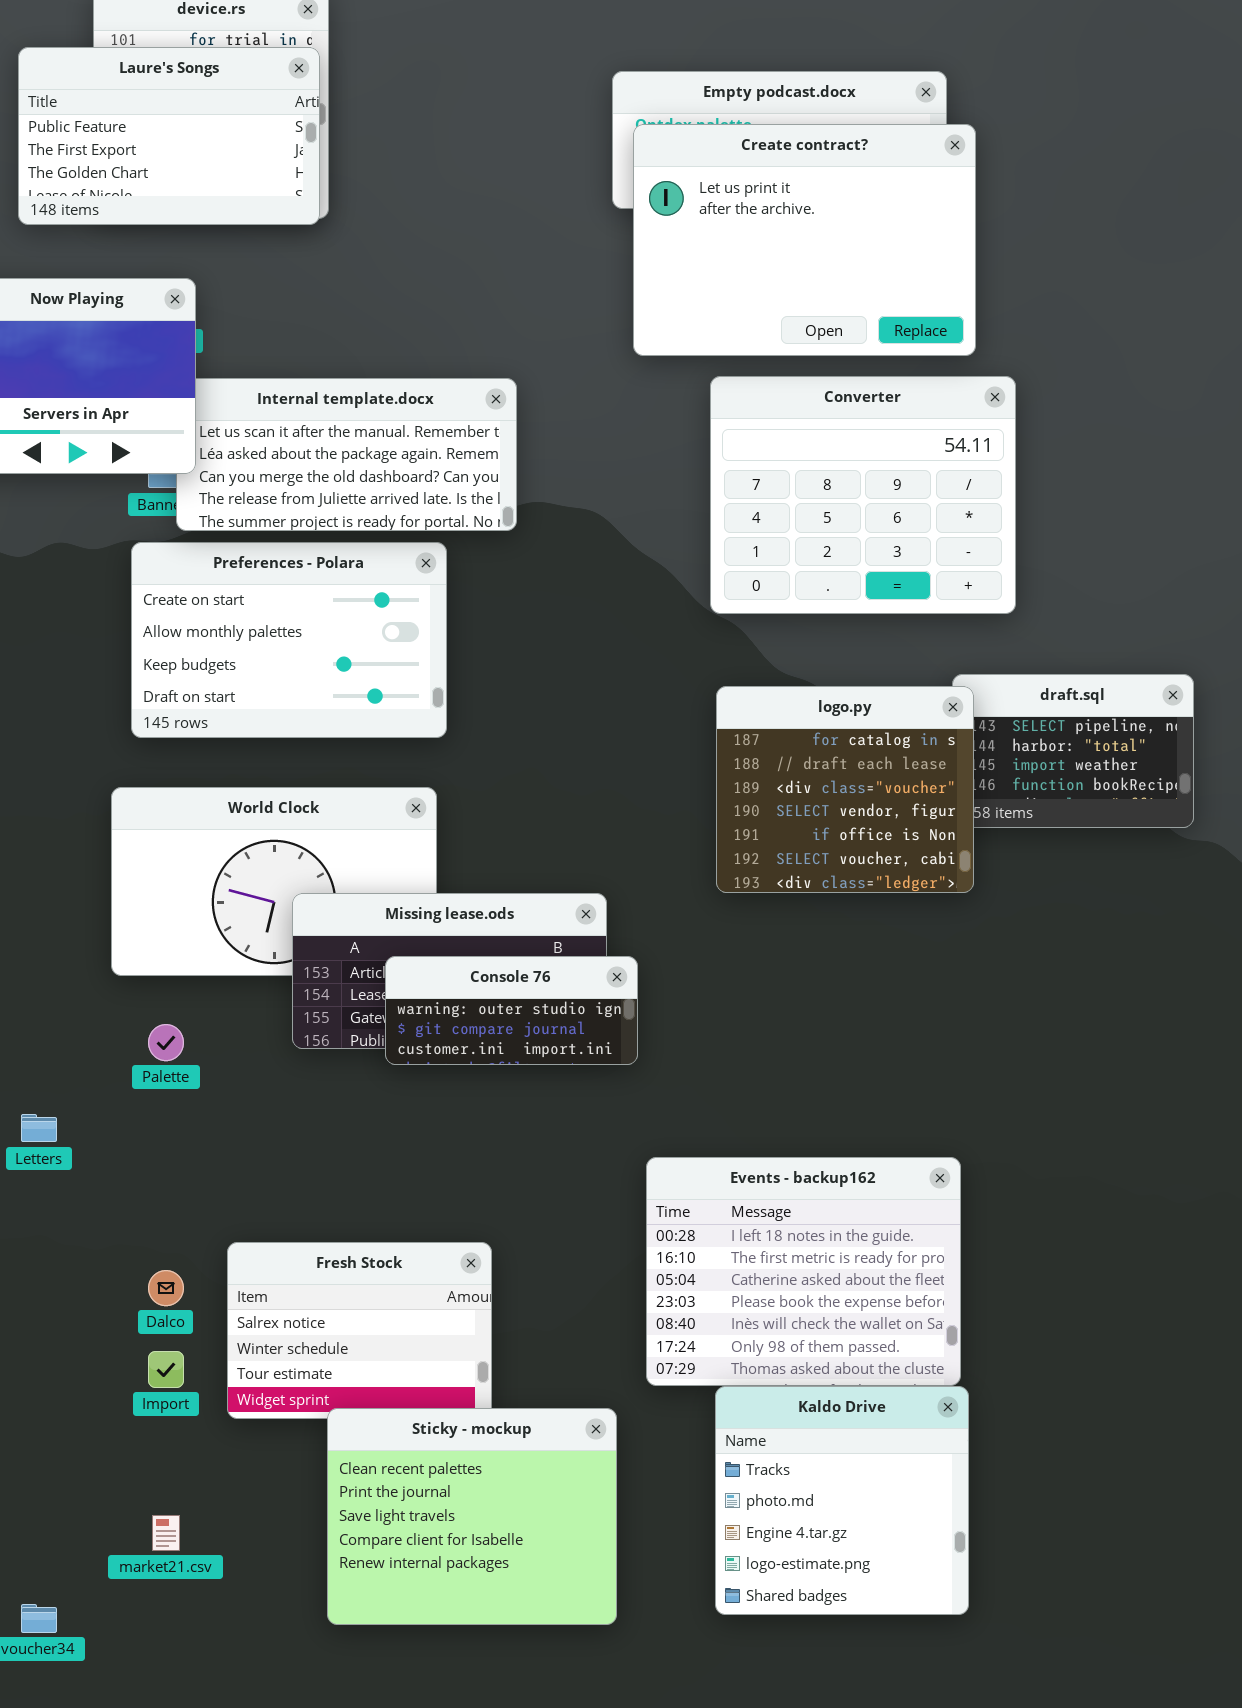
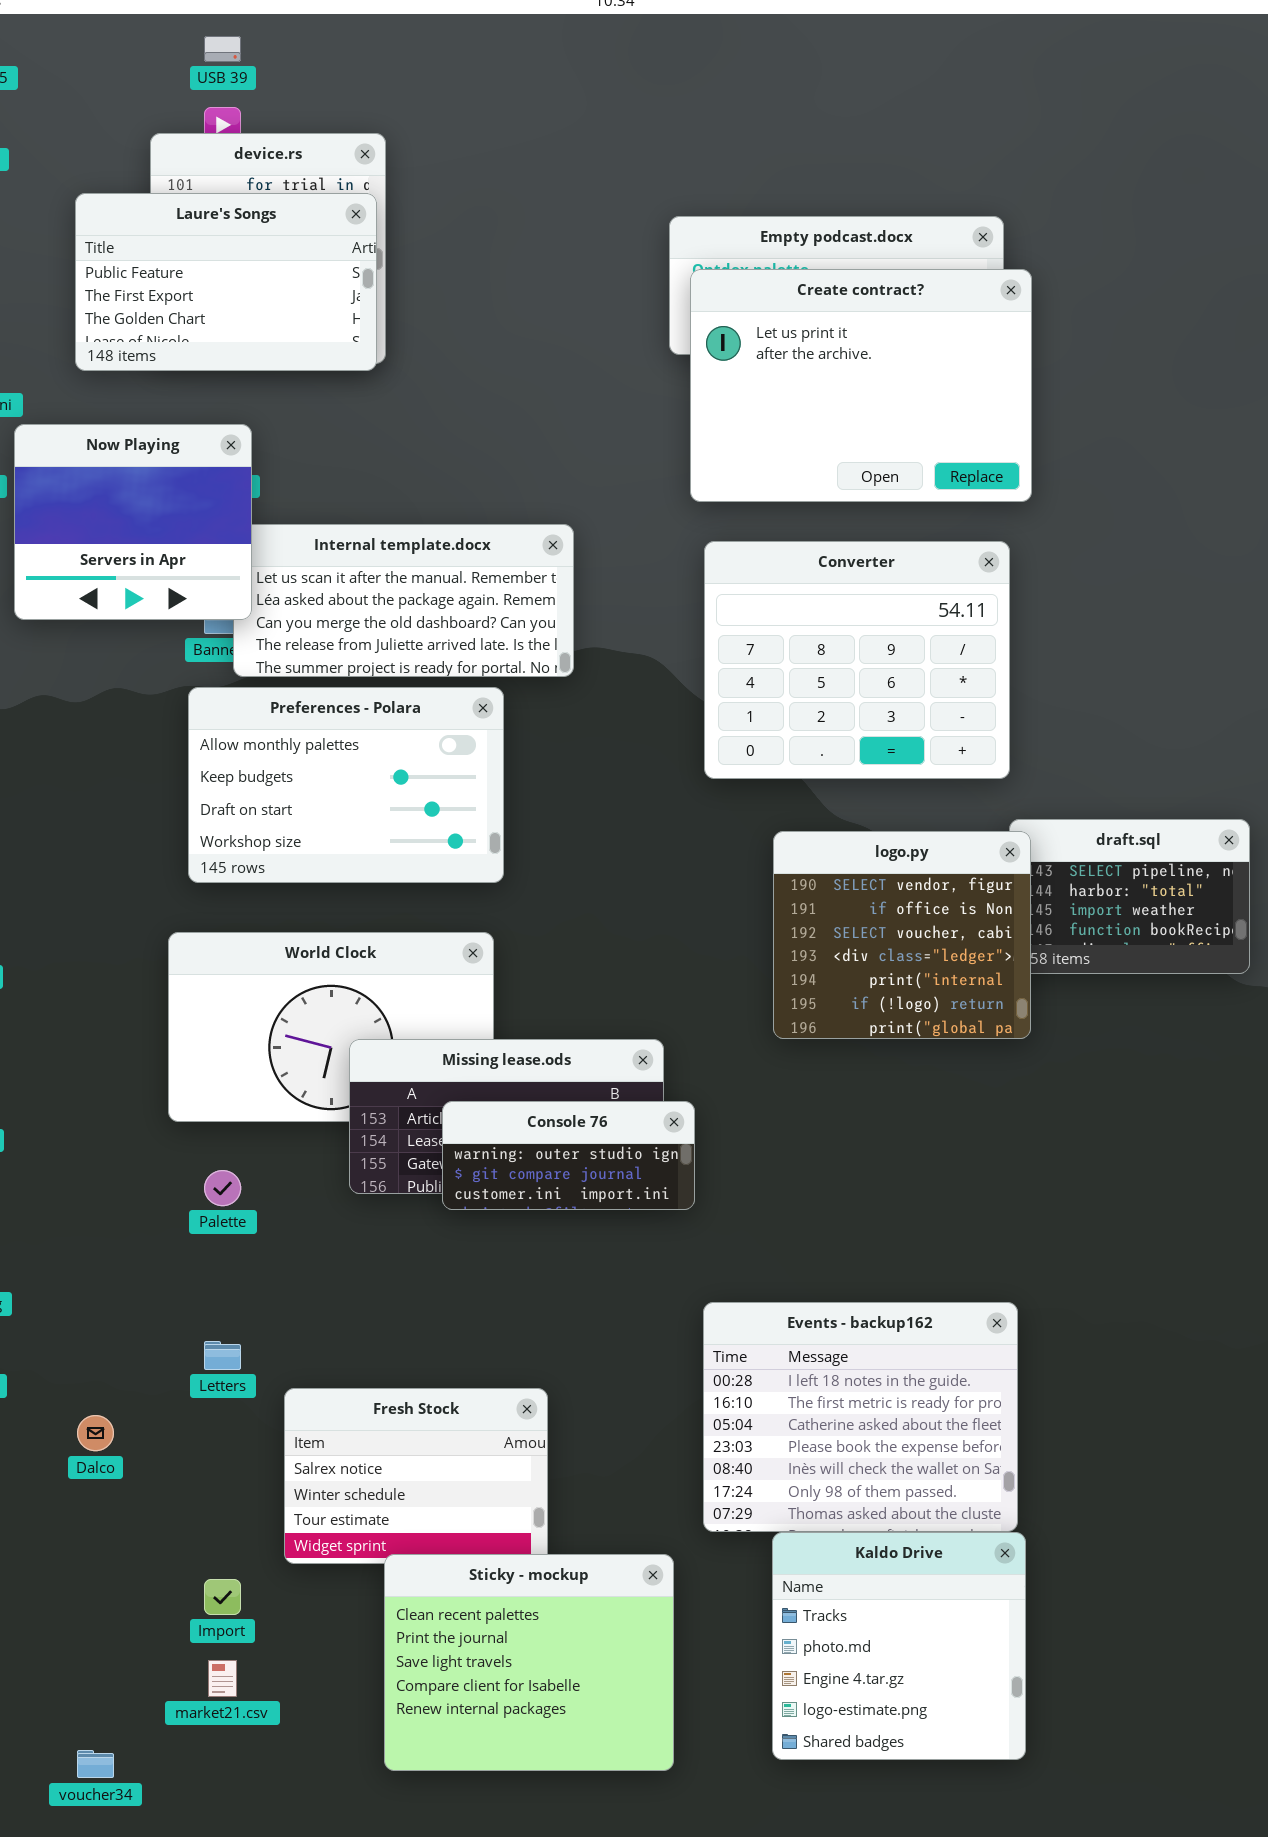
Converter: [710,376,1016,614] -> [704,541,1010,779], moved
Preferences - Polara: [131,542,447,738] -> [188,687,504,883], scrolled down 1 row
logo.py: [716,686,974,893] -> [773,831,1031,1039], scrolled down 3 rows
Letters: [21,1114,57,1142] -> [204,1341,241,1370], moved
Dalco: [148,1270,184,1306] -> [77,1415,114,1451], moved
Import: [148,1351,184,1388] -> [204,1579,241,1615], moved

